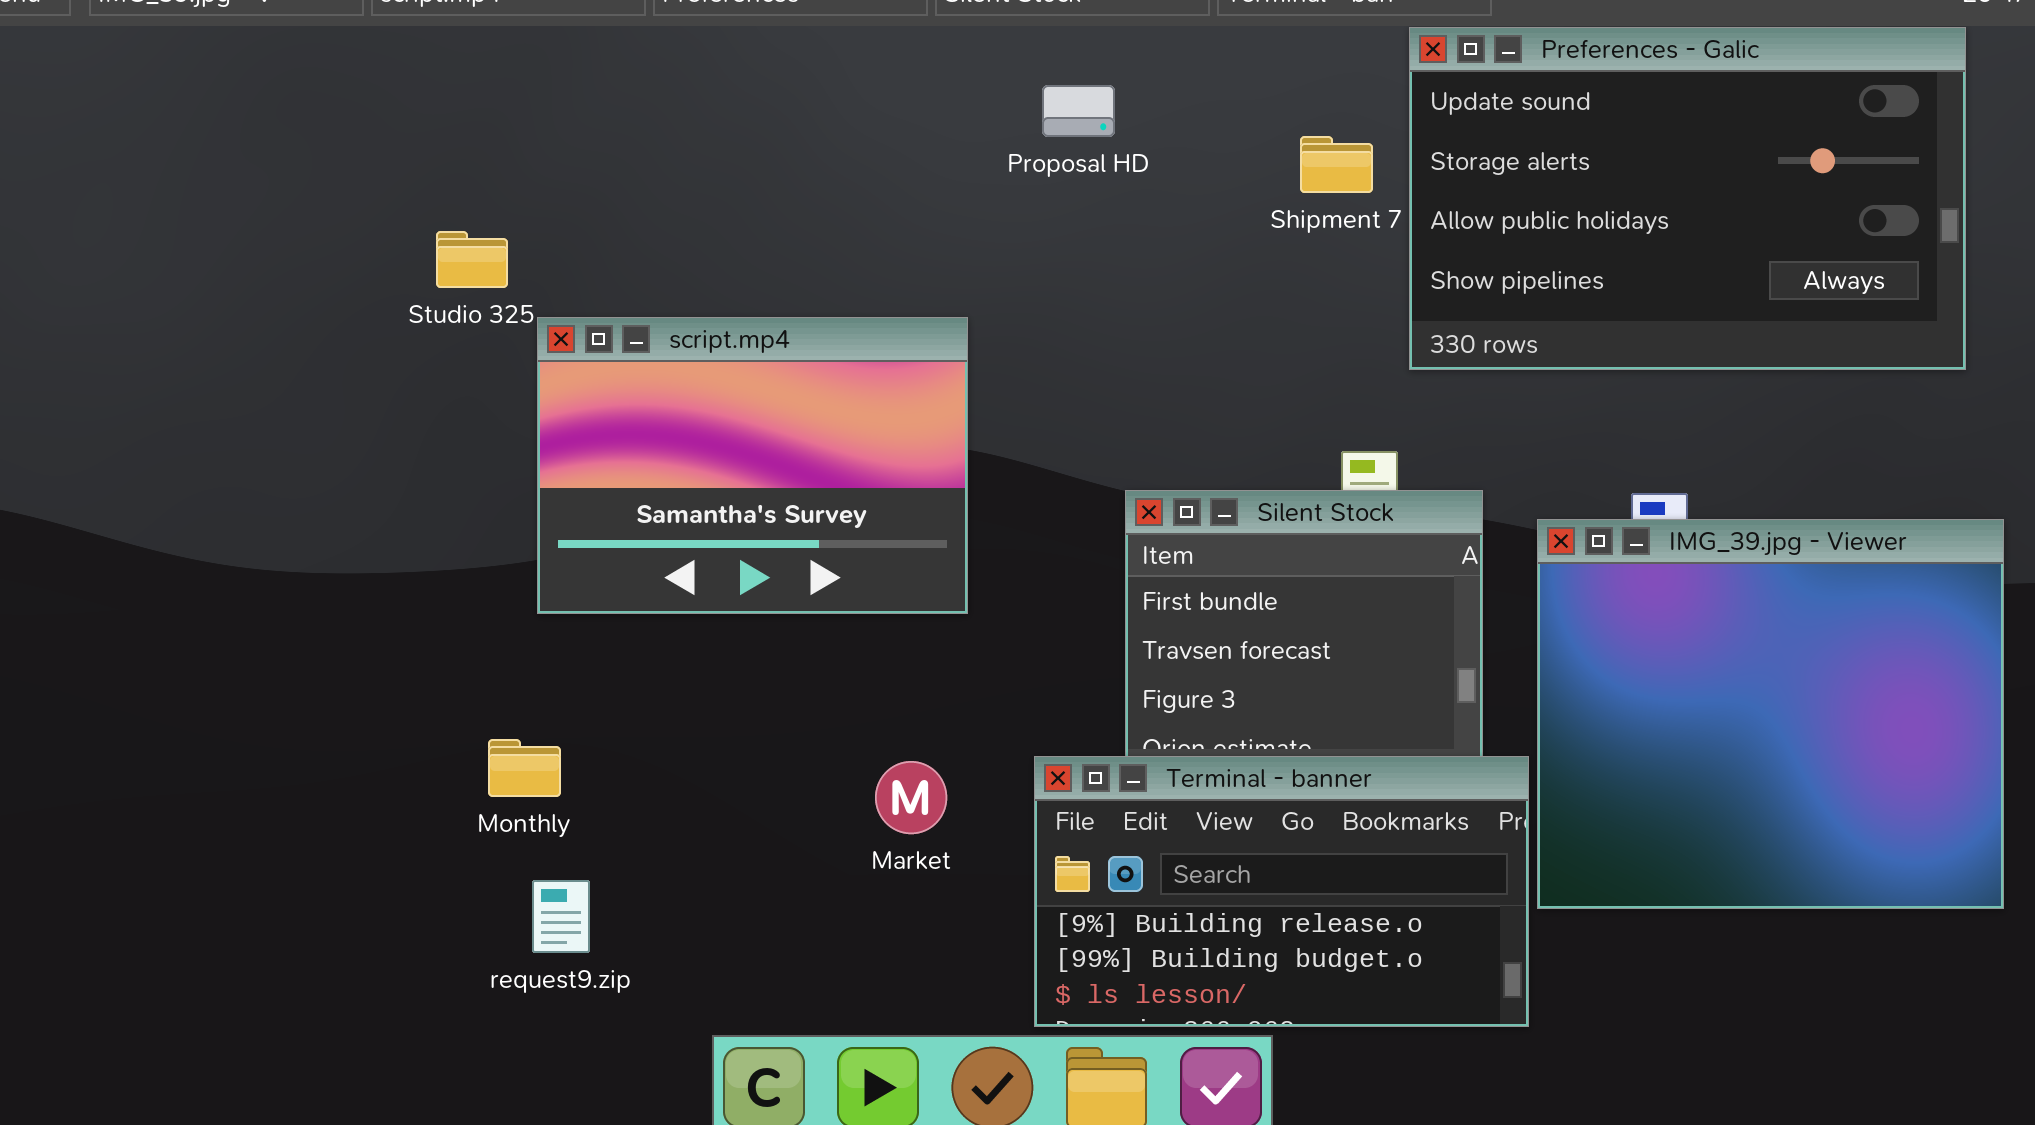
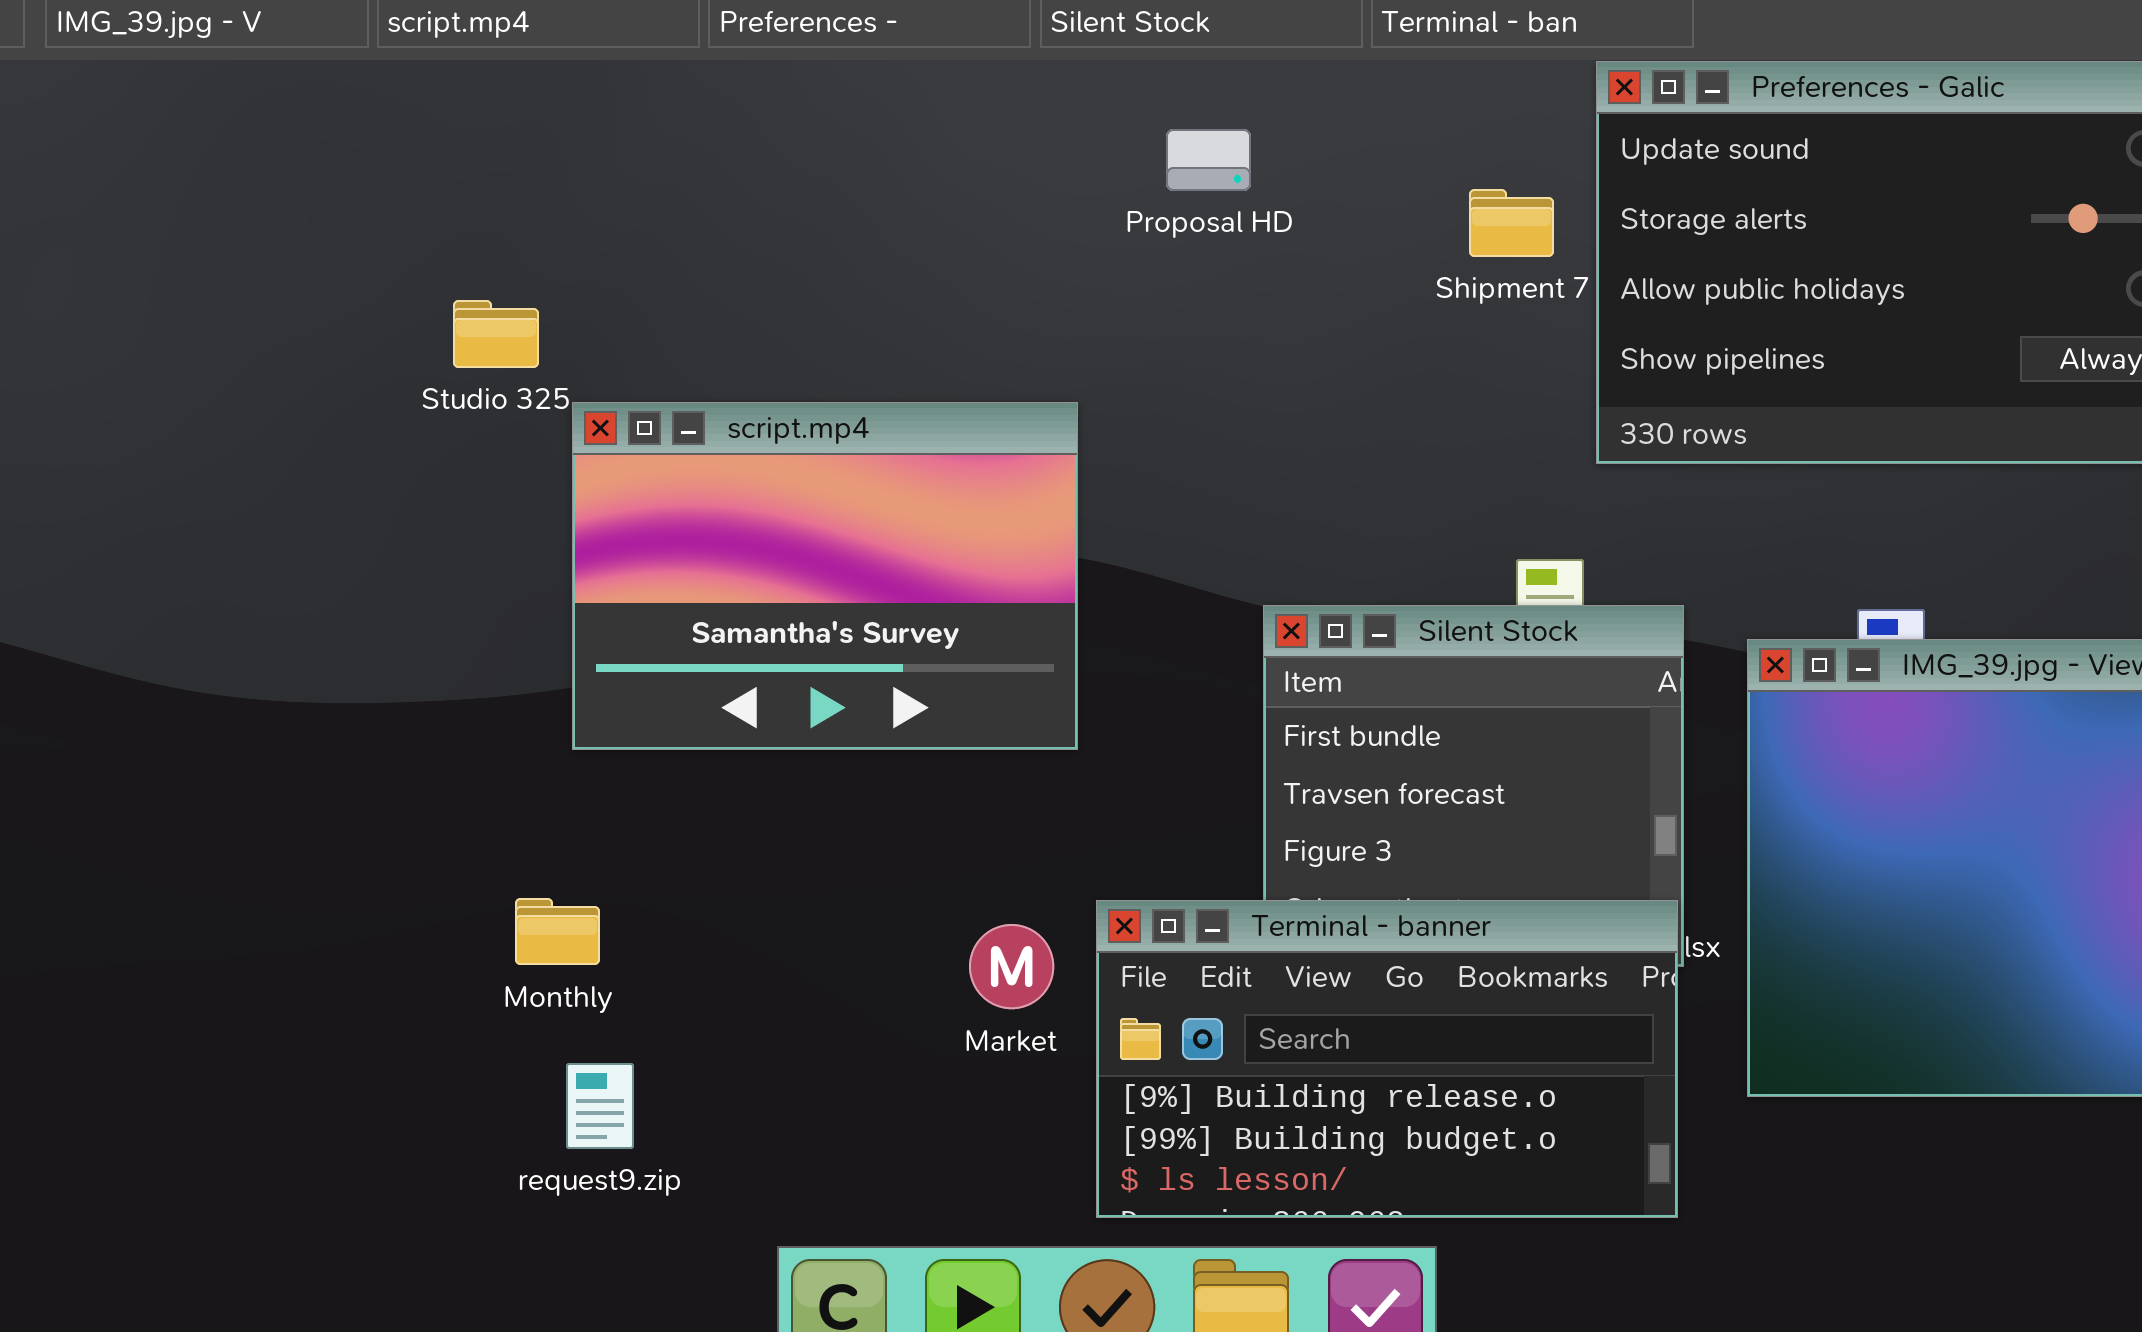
Terminal - banner: [1034,756,1529,1027] -> [1096,900,1678,1218], moved

